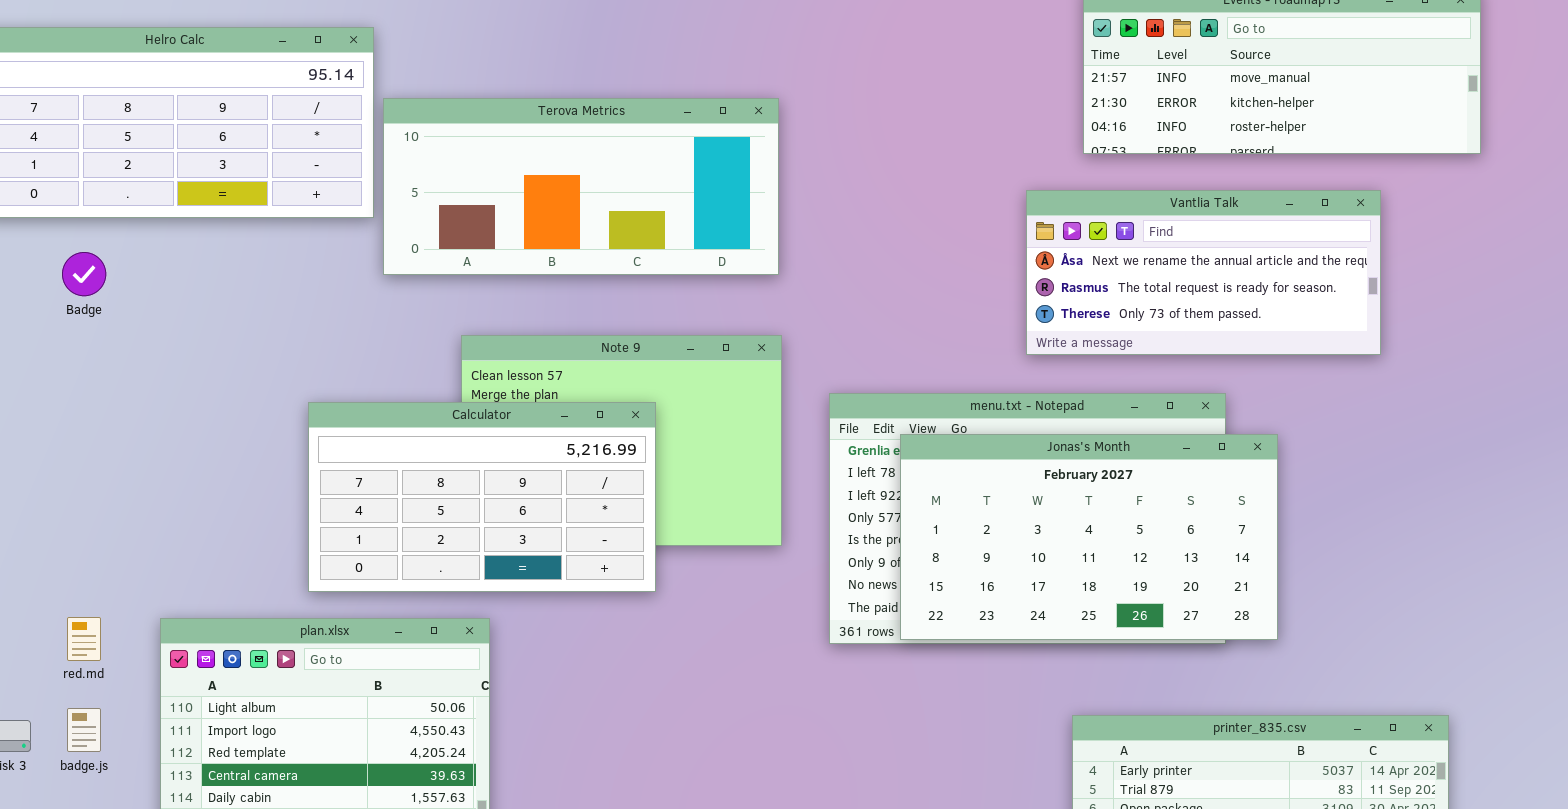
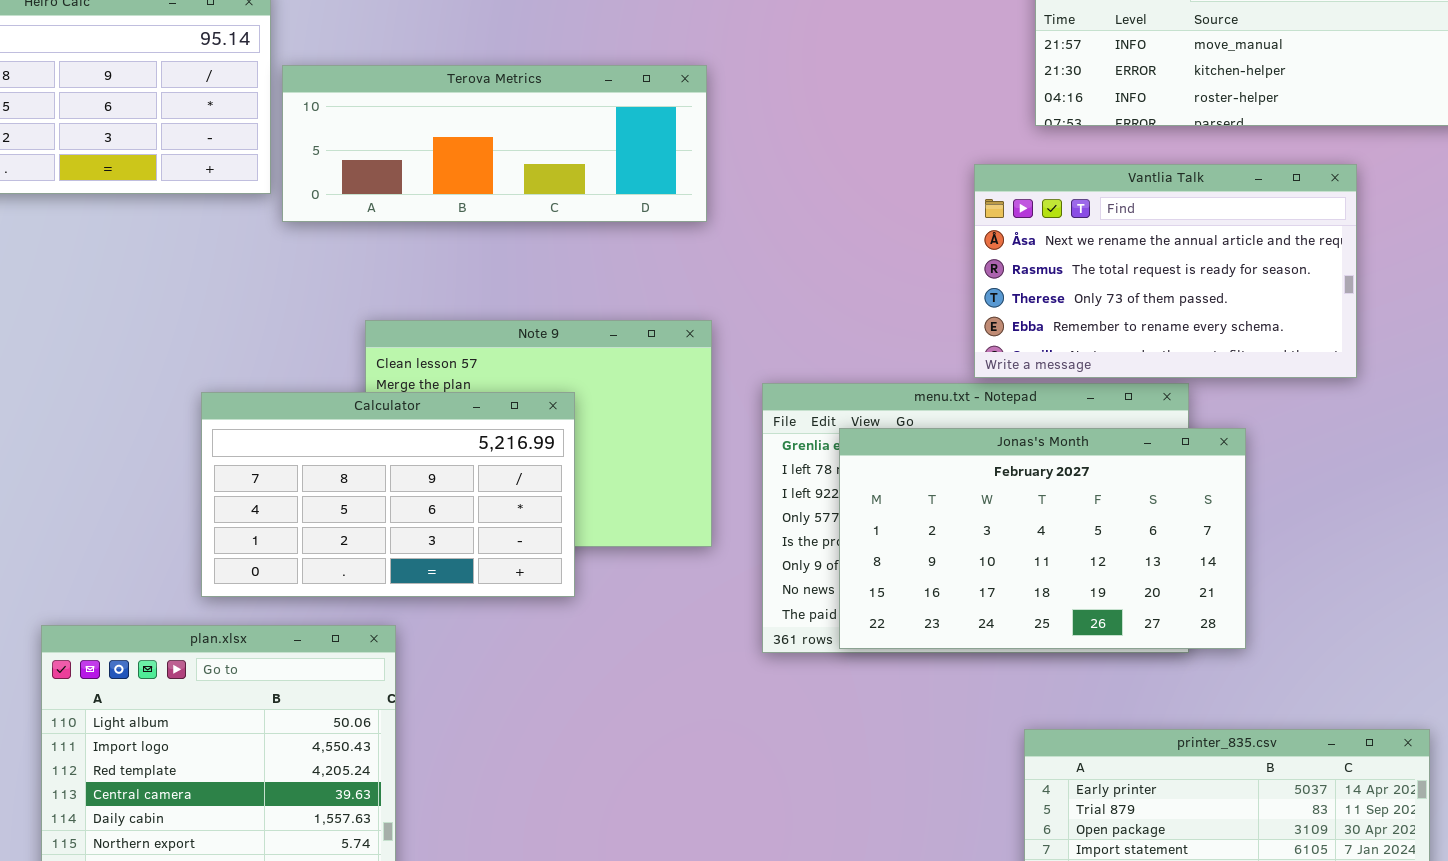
Terova Metrics: [383,98,779,275] -> [282,65,707,222], resized
Vantlia Talk: [1026,190,1381,355] -> [974,164,1357,378], resized

